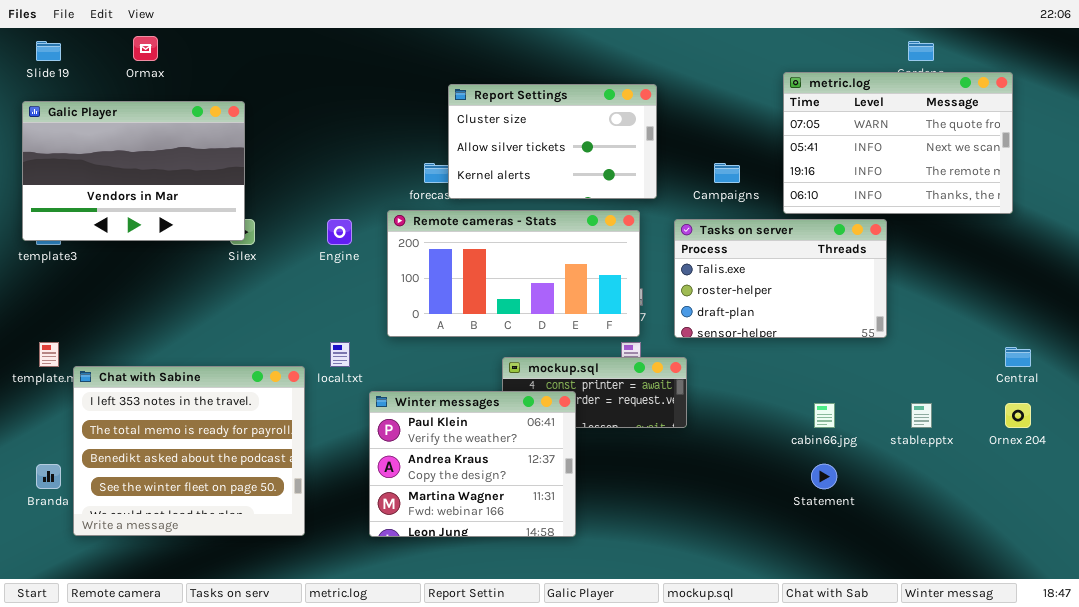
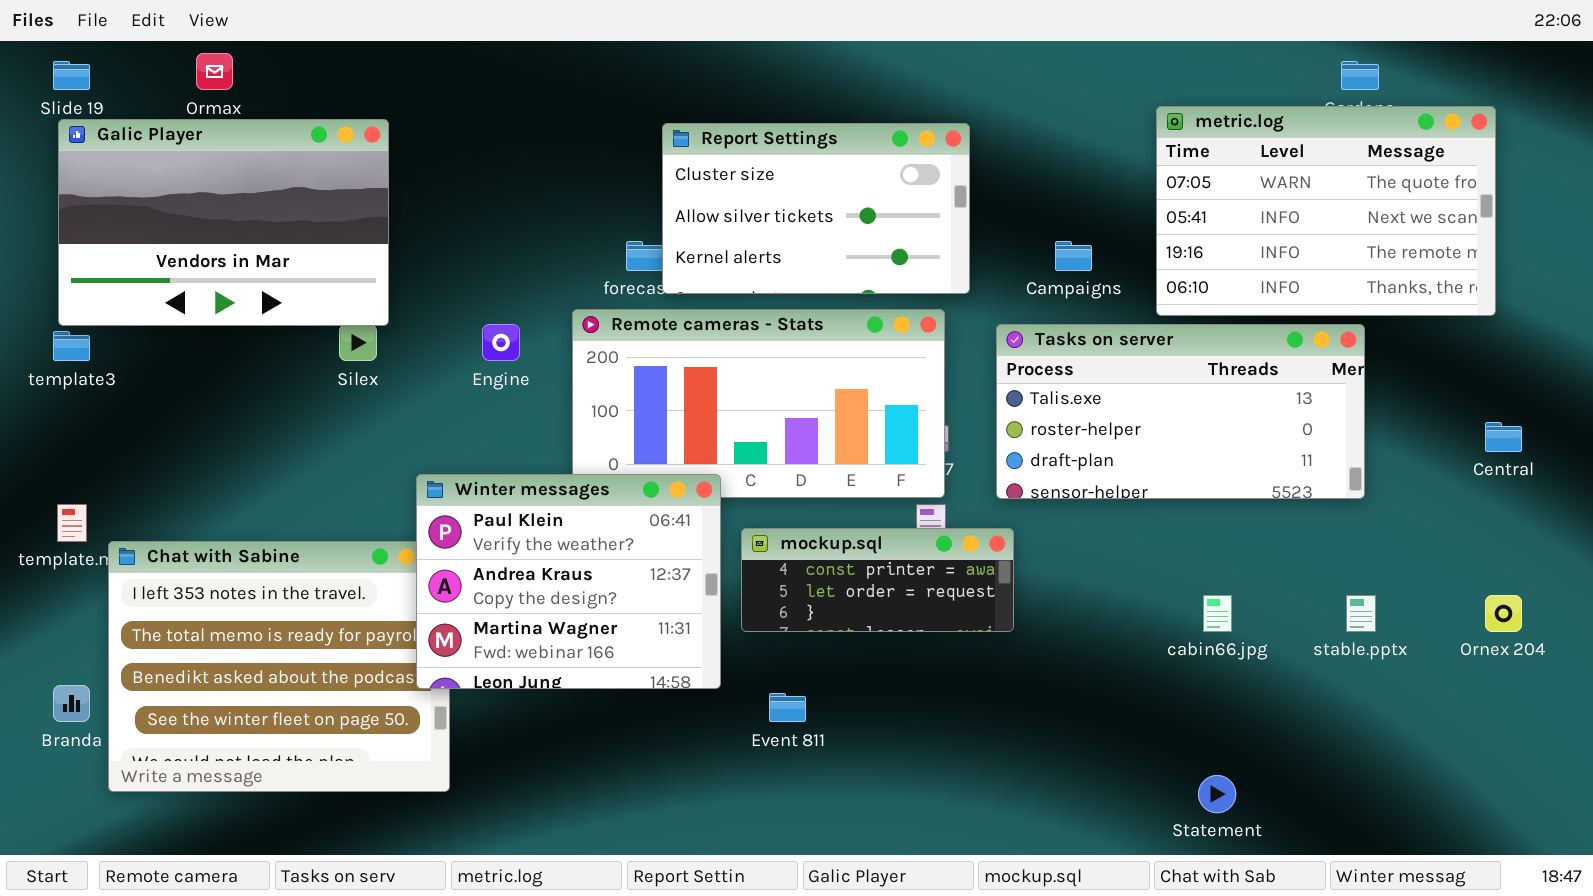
Galic Player: [22,101,245,241] -> [58,119,389,326], moved
Tasks on server: [674,219,887,338] -> [996,324,1365,499], resized
Central: [1005,347,1031,367] -> [1485,422,1522,452], moved
Winter messages: [369,391,576,537] -> [416,474,721,689], moved
Statement: [811,464,837,489] -> [1198,775,1236,813], moved

